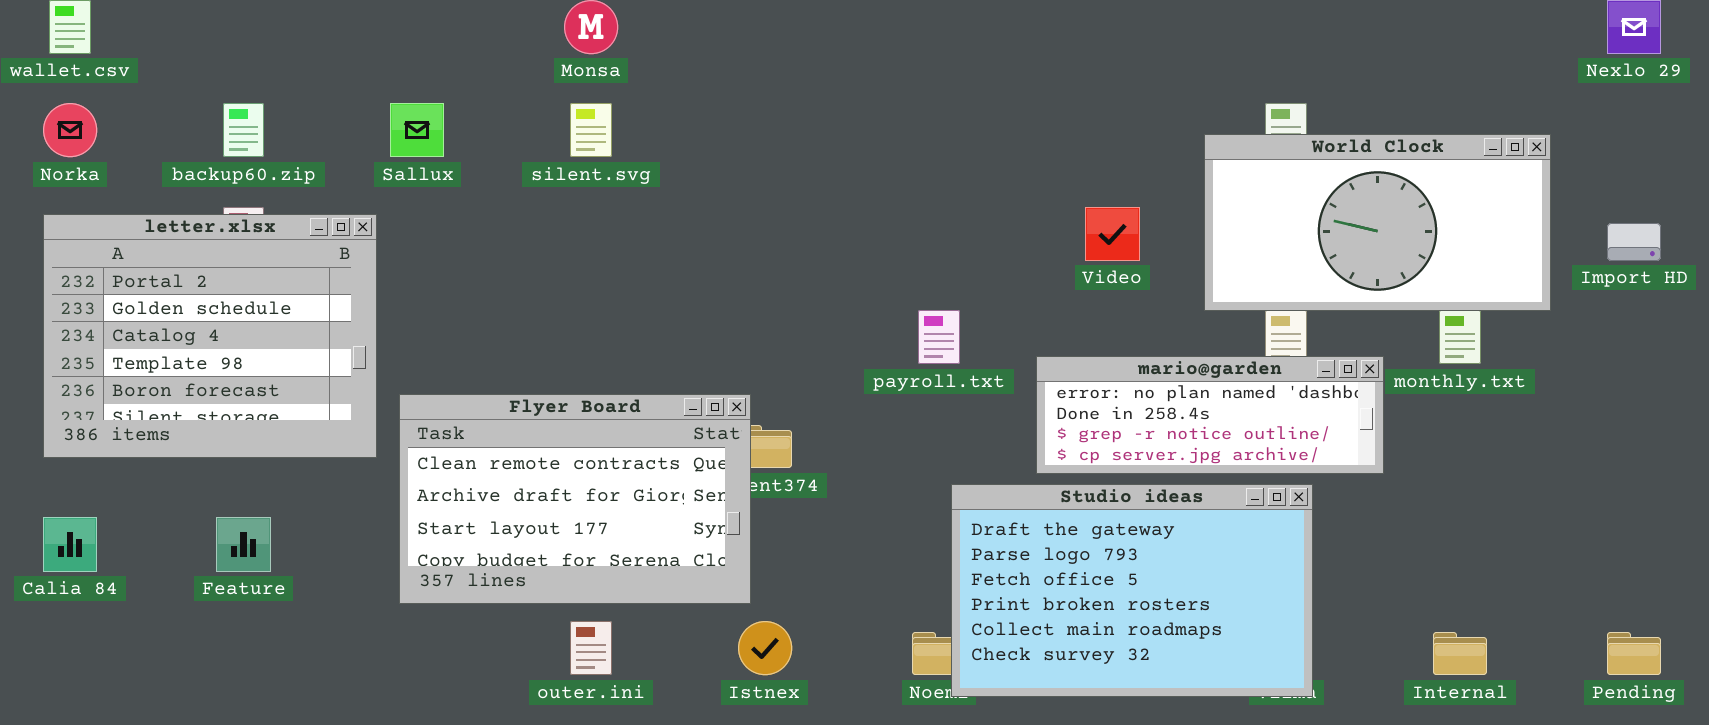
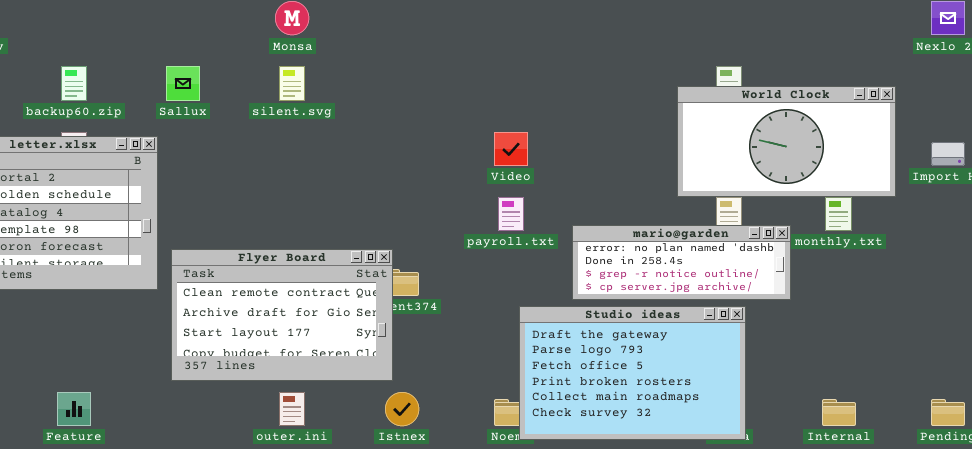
Video: [1085,207,1140,261] -> [494,132,528,166], moved
Feature: [216,517,271,572] -> [57,392,91,426], moved

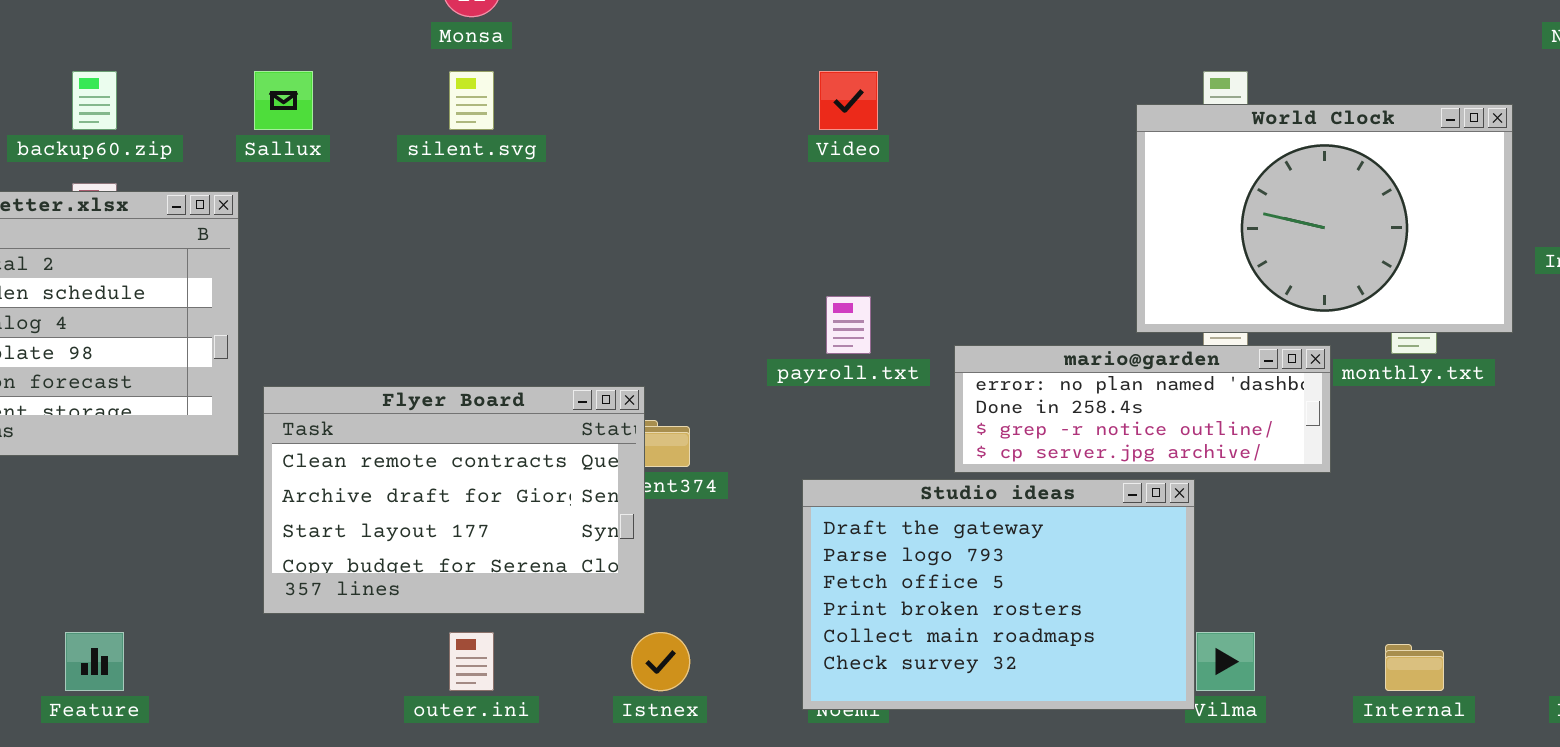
World Clock: [677,86,896,197] -> [1136,104,1513,333], resized
Video: [494,132,528,166] -> [819,71,878,130], moved
Studio ideas: [519,306,746,440] -> [802,479,1195,710], moved

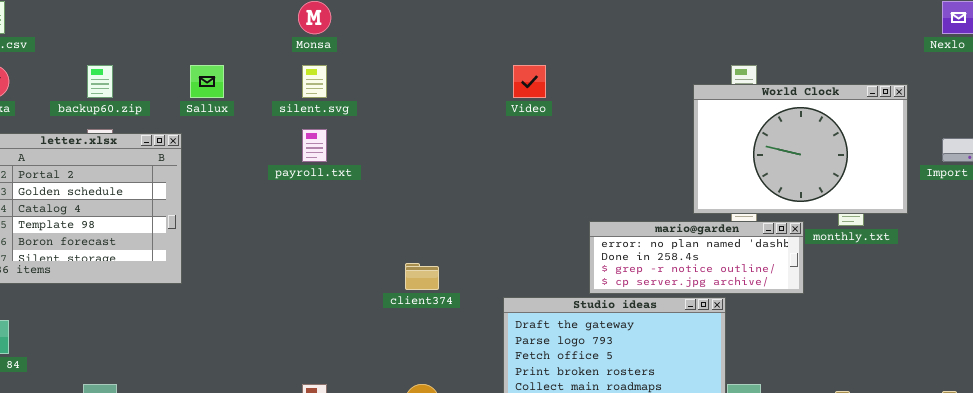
payroll.txt: [826,296,871,354] -> [302,129,327,162], moved
Flyer Board: [263,386,645,614] -> none, closed

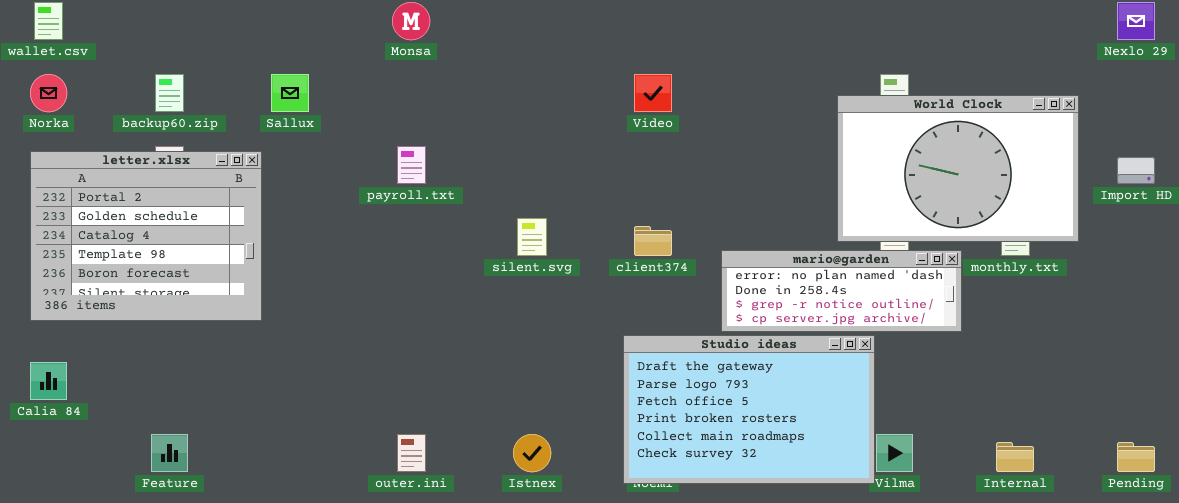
silent.svg: [302,65,327,98] -> [517,218,547,256], moved
client374: [405,263,439,290] -> [634,226,672,256], moved

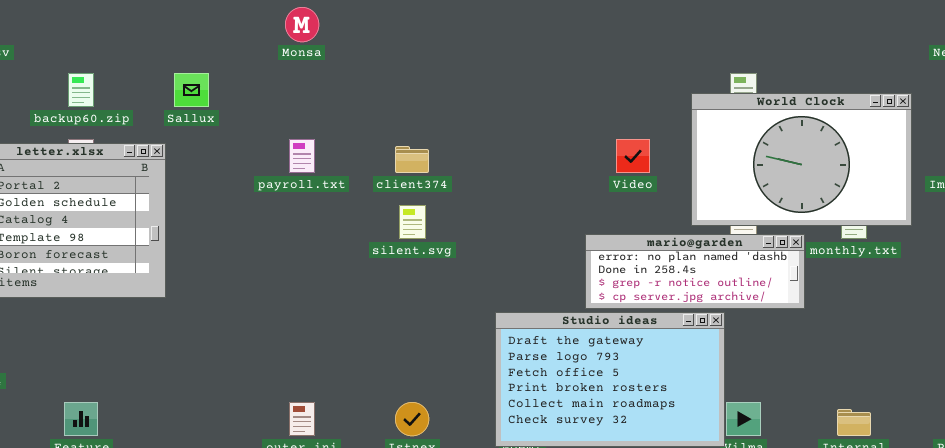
Video: [634,74,672,112] -> [616,139,650,173], moved
client374: [634,226,672,256] -> [395,146,429,173], moved

